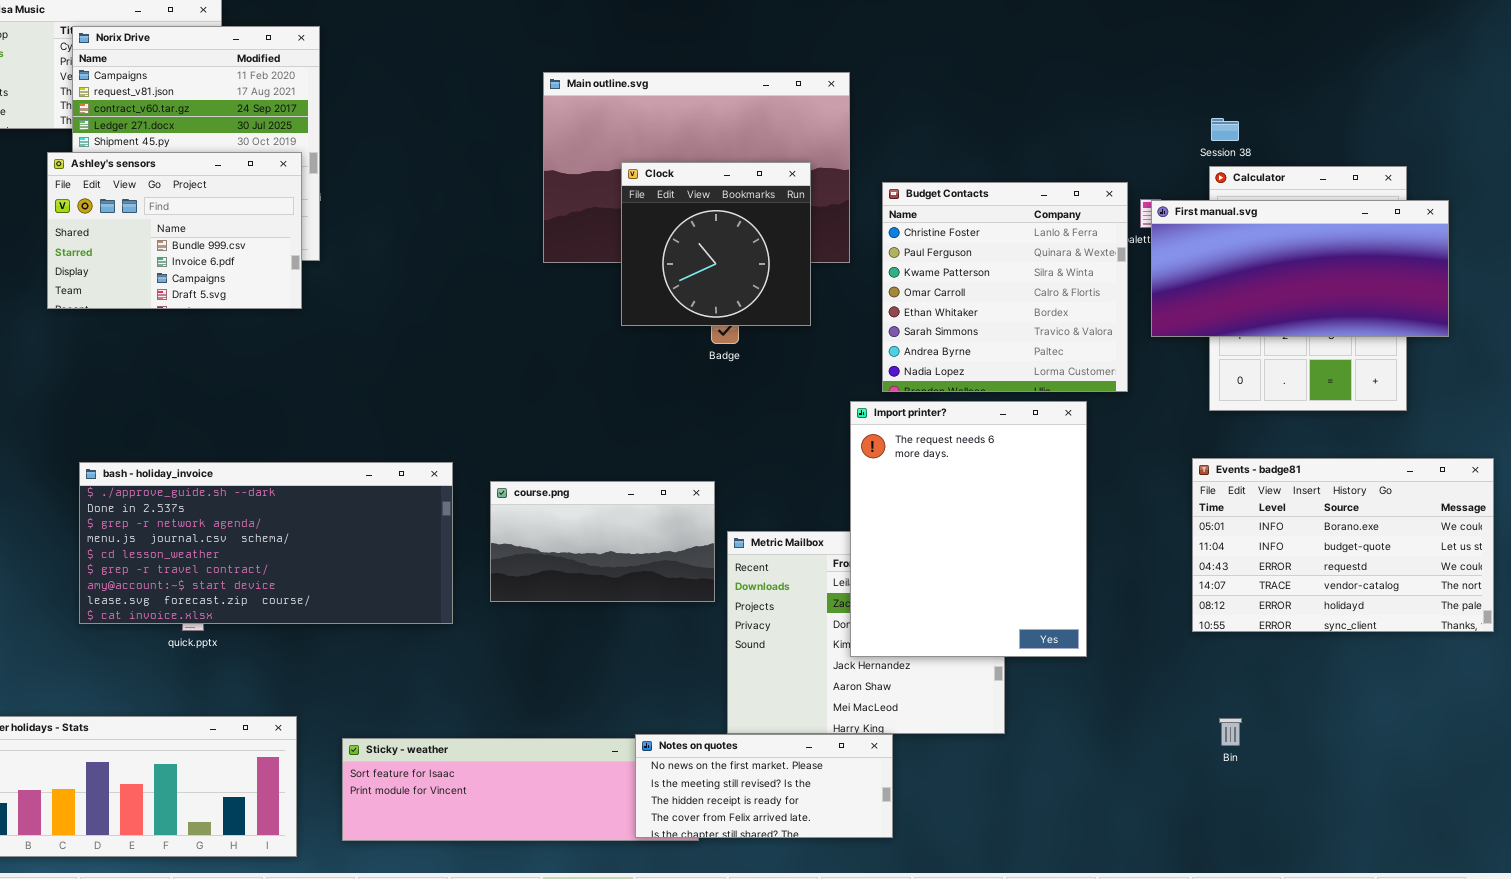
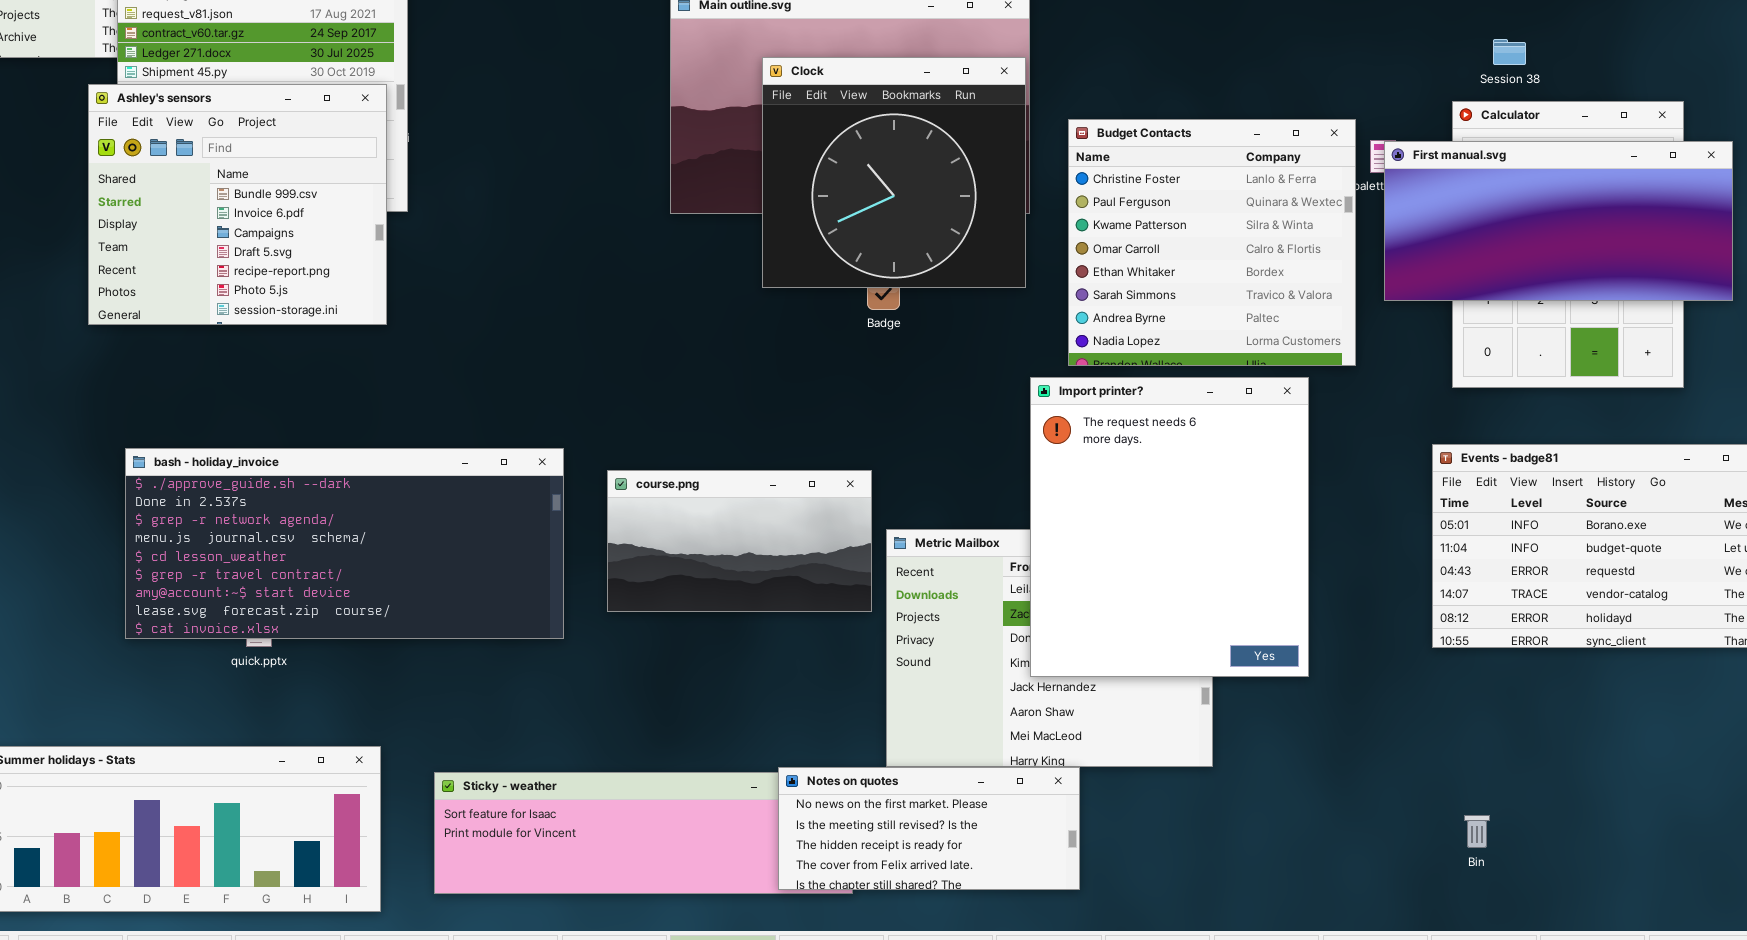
Session 38: [1211,118,1239,141] -> [1493,39,1526,65], moved
Ashley's sensors: [47,152,302,309] -> [88,84,387,325], resized
Clock: [621,162,811,326] -> [762,57,1026,288], resized
Bin: [1219,718,1242,746] -> [1464,815,1490,848], moved

